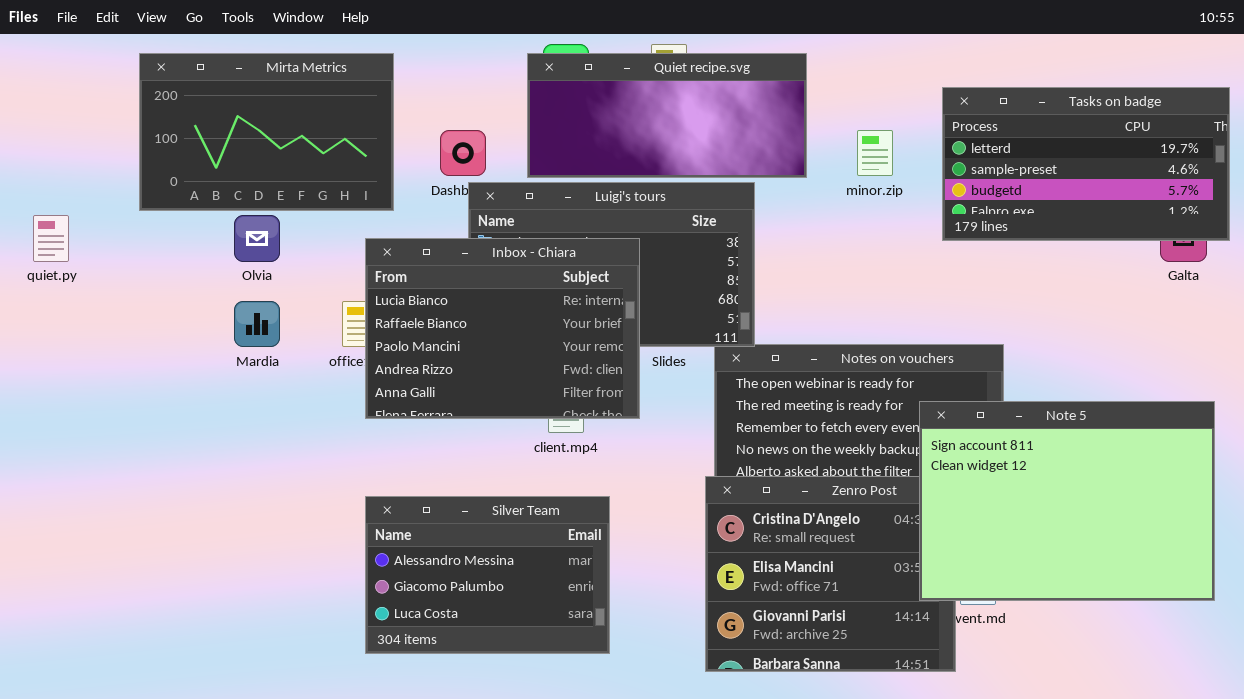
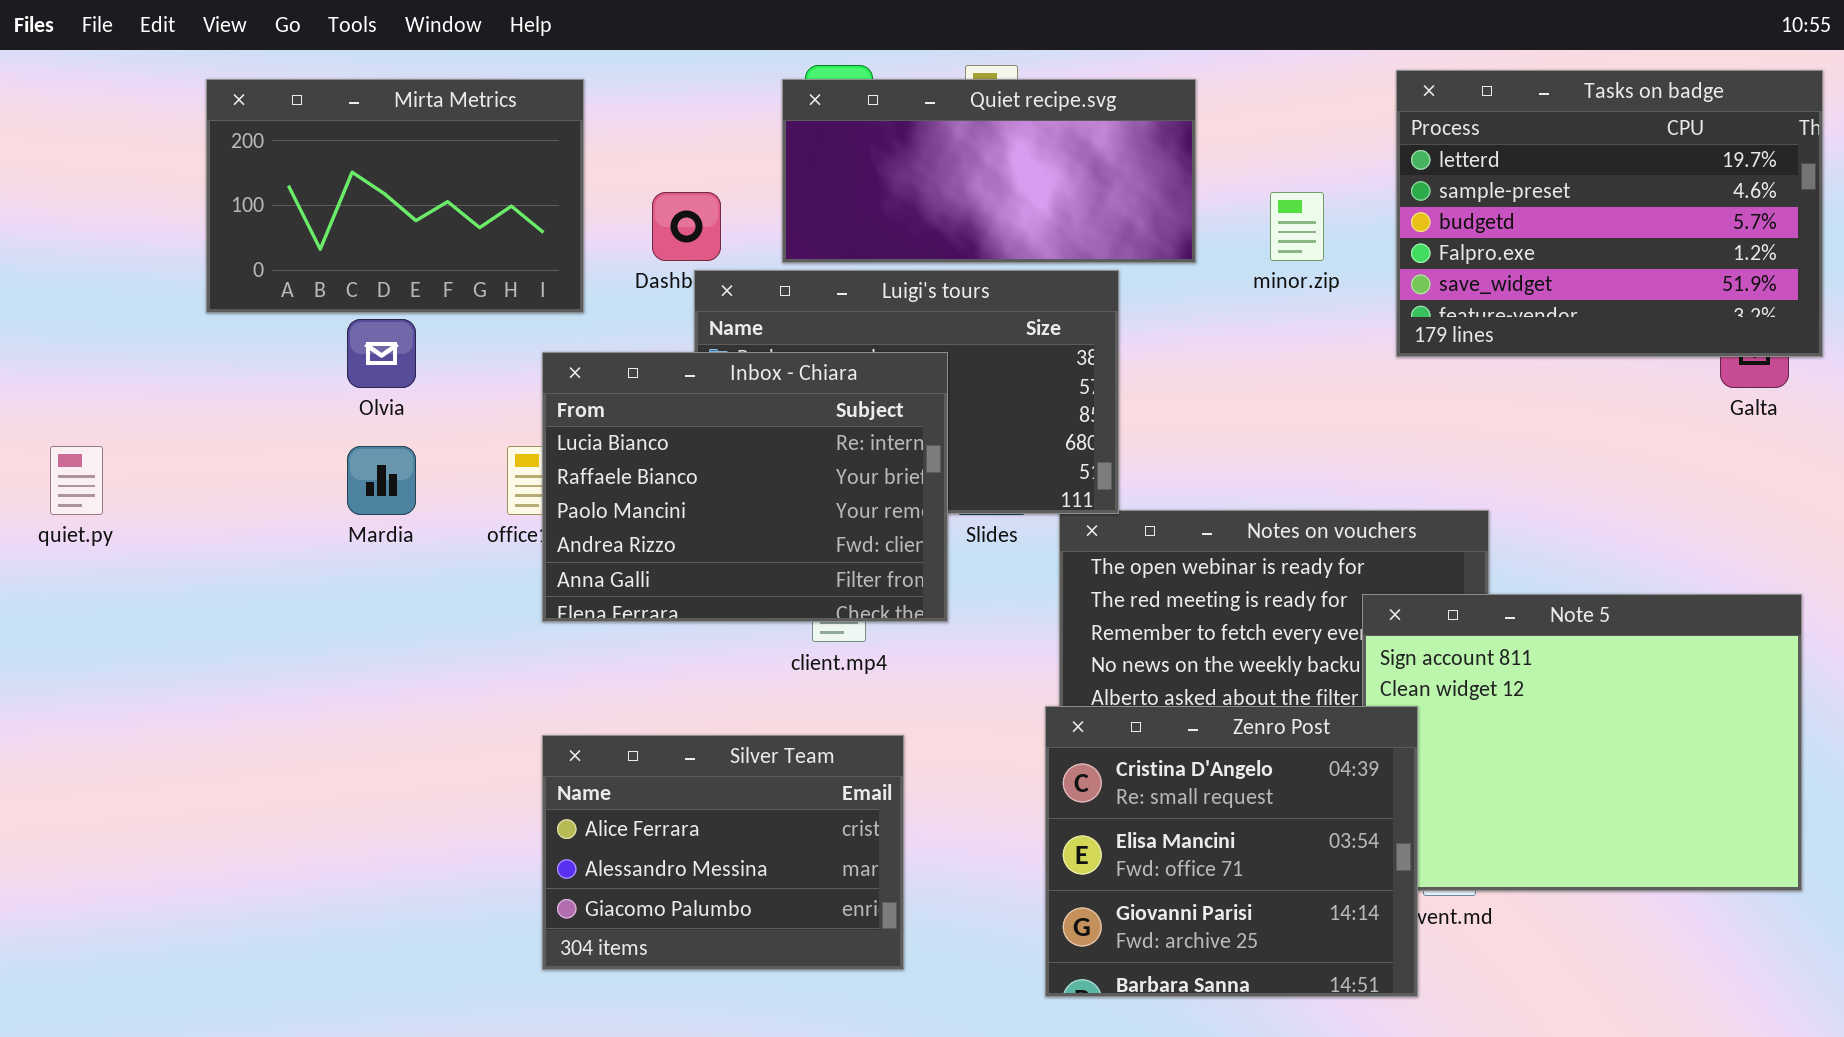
Tasks on badge: [942,87,1230,241] -> [1396,70,1823,357], resized
quiet.py: [33,215,69,262] -> [50,446,103,515], moved
Zenro Post: [705,476,956,672] -> [1045,706,1418,997], raised
Silver Team: [365,496,610,654] -> [542,735,904,970], scrolled up 1 row

